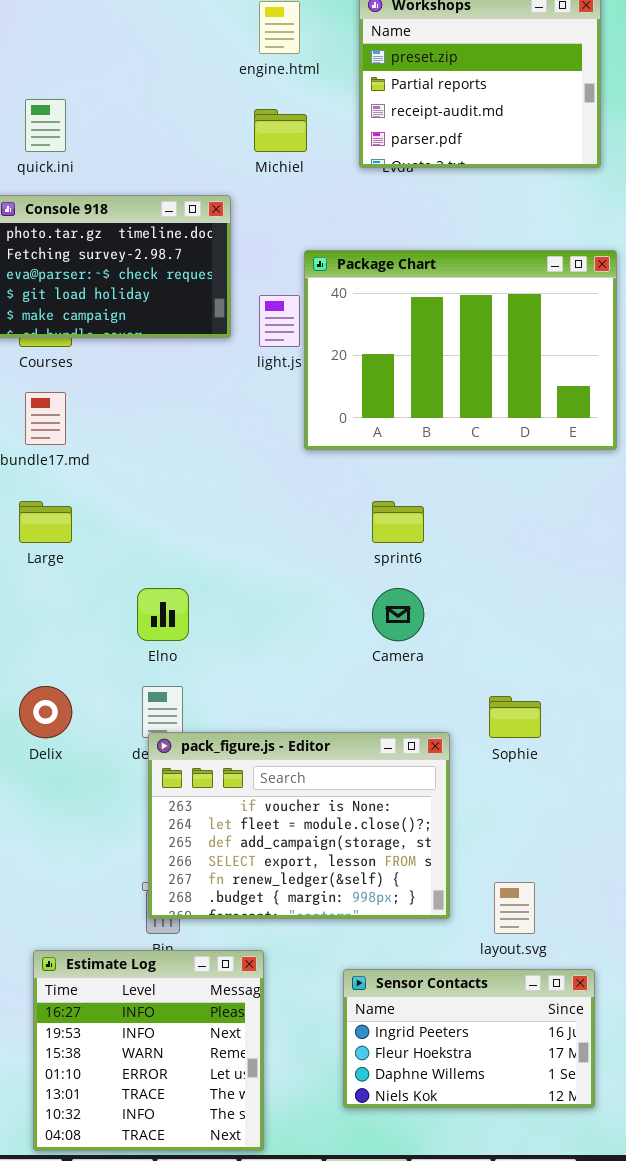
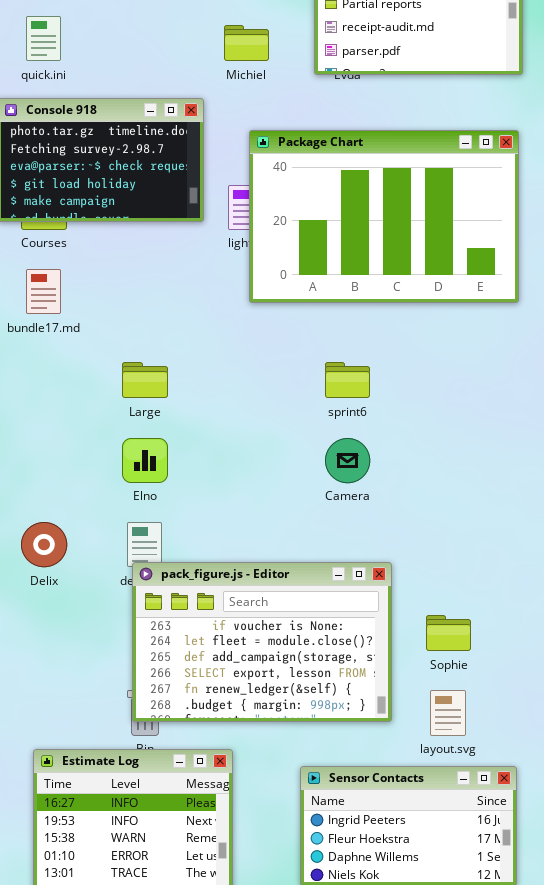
Package Chart: [304,250,617,450] -> [249,130,519,303], moved
Large: [19,501,72,543] -> [122,362,168,398], moved
Sophie: [489,696,541,738] -> [426,615,471,651], moved

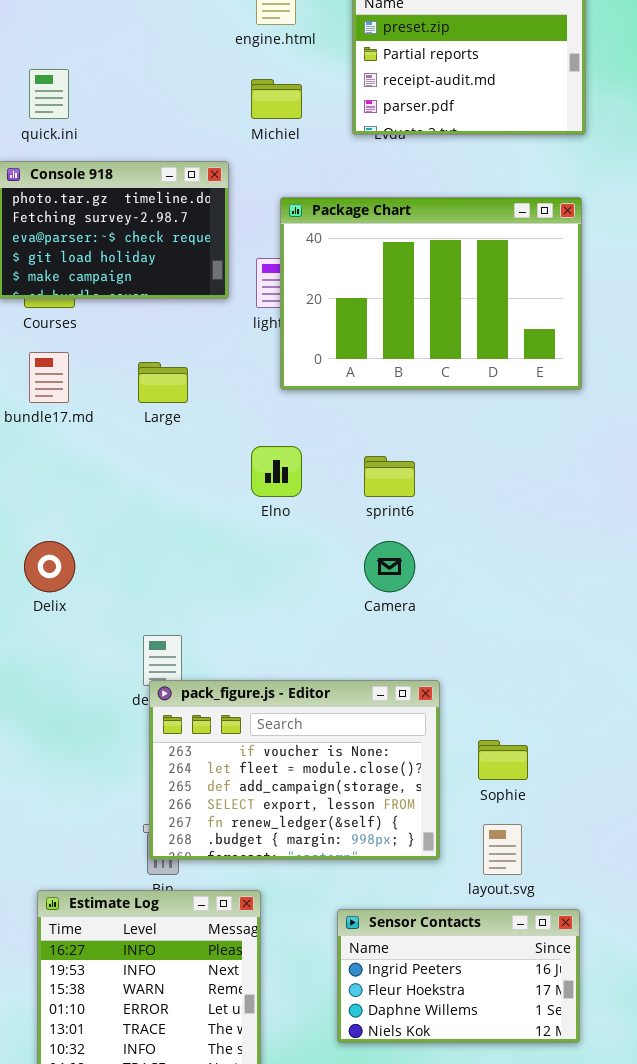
Large: [122,362,168,398] -> [138,362,188,403], moved
Elno: [122,438,168,483] -> [251,446,302,497], moved
Delix: [21,522,67,567] -> [24,541,75,592], moved

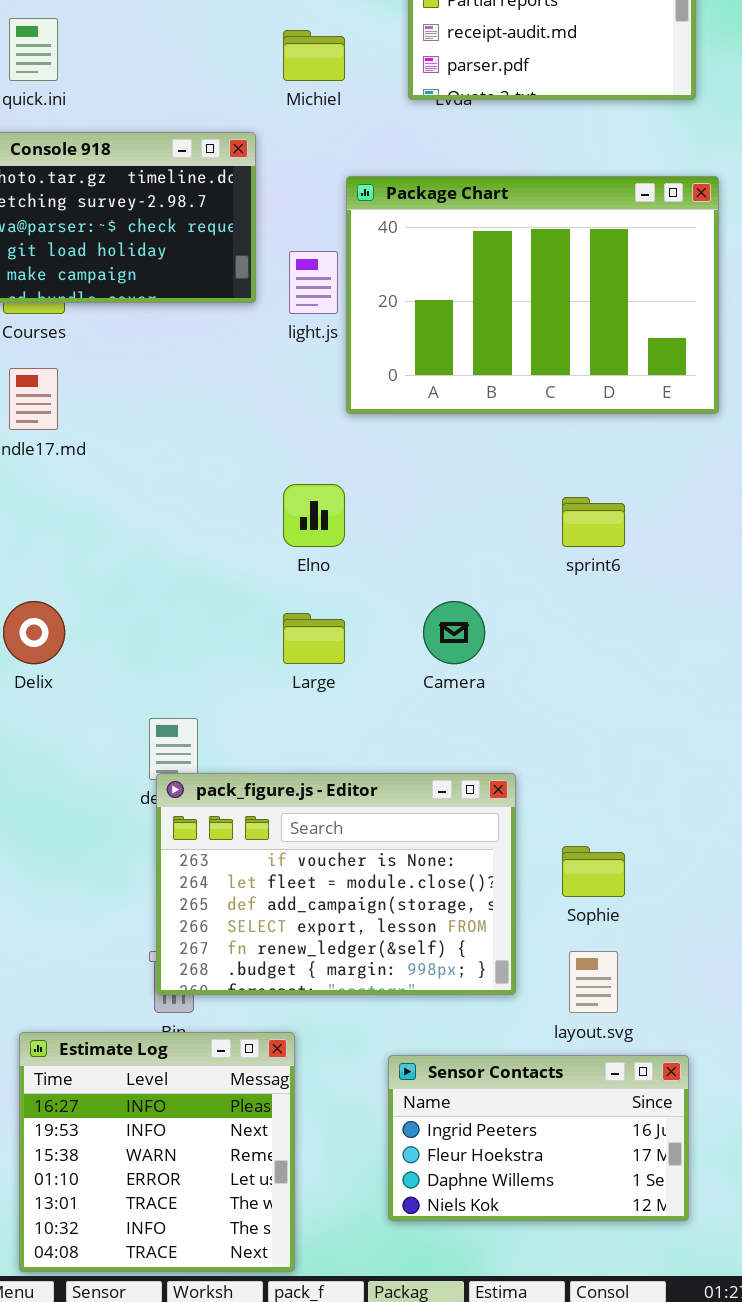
Package Chart: [280,197,582,390] -> [346,176,719,414], moved
Large: [138,362,188,403] -> [283,613,345,664], moved
sprint6: [364,456,415,497] -> [562,497,625,547], moved

